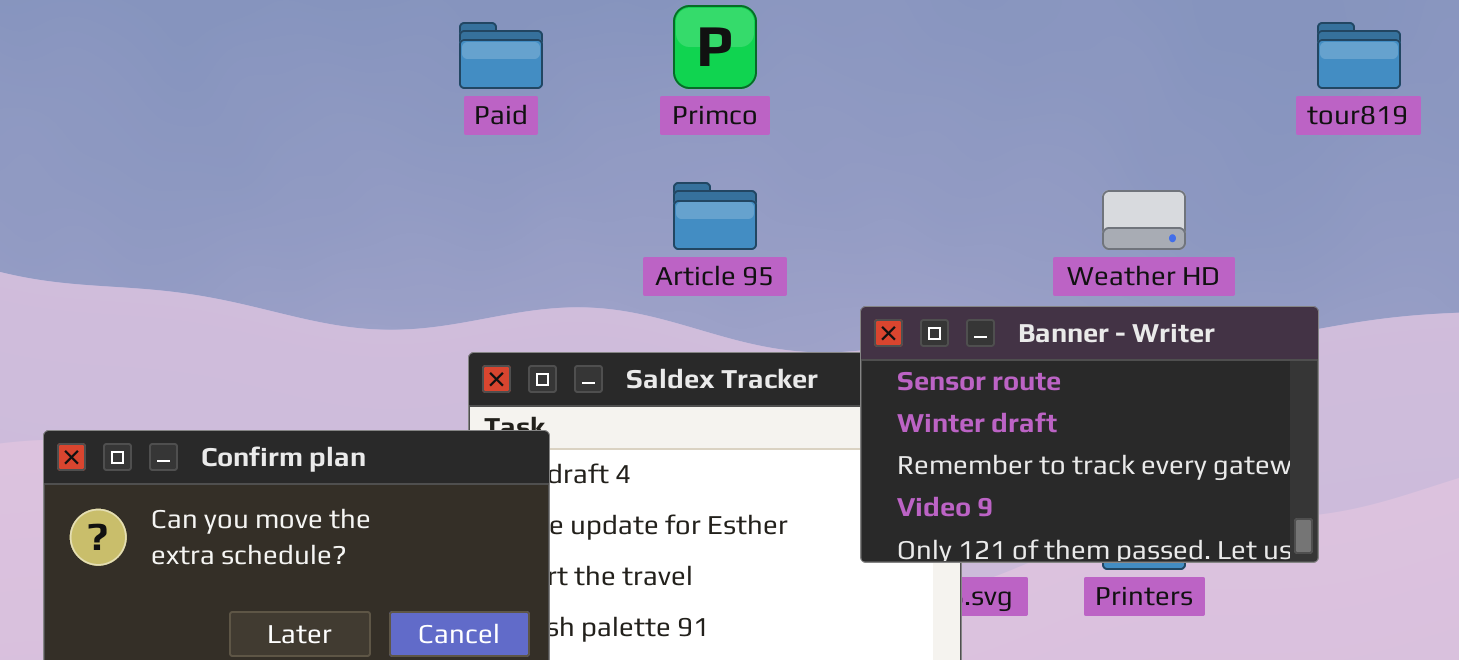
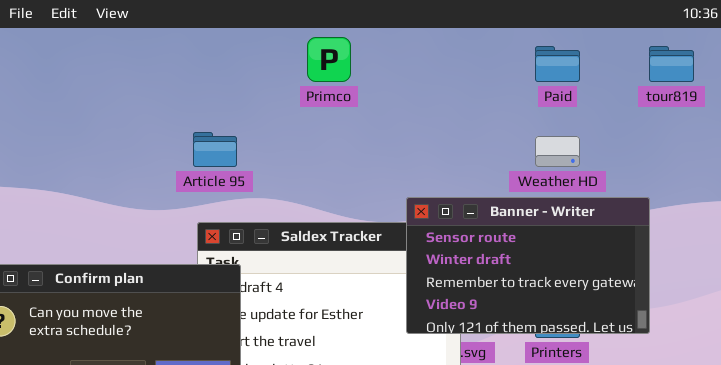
Paid: [459,22,543,89] -> [535,46,580,82], moved
Article 95: [673,182,757,250] -> [193,132,237,167], moved

